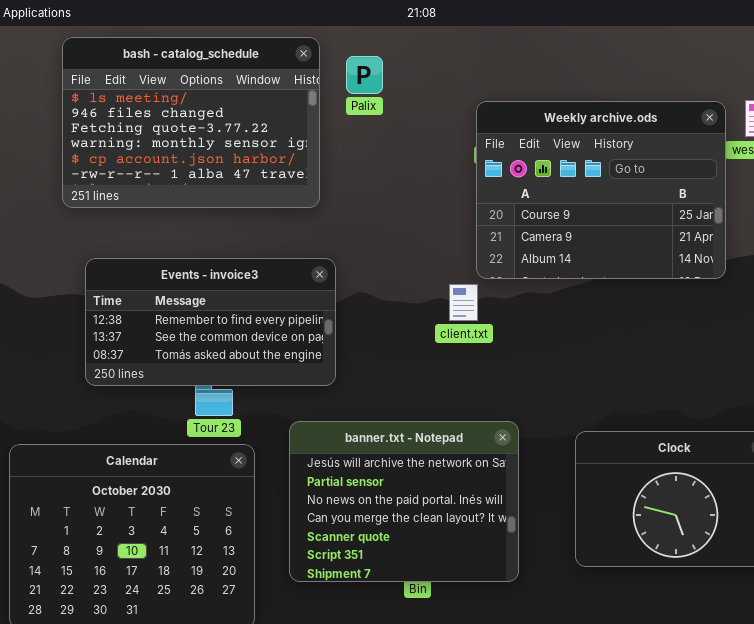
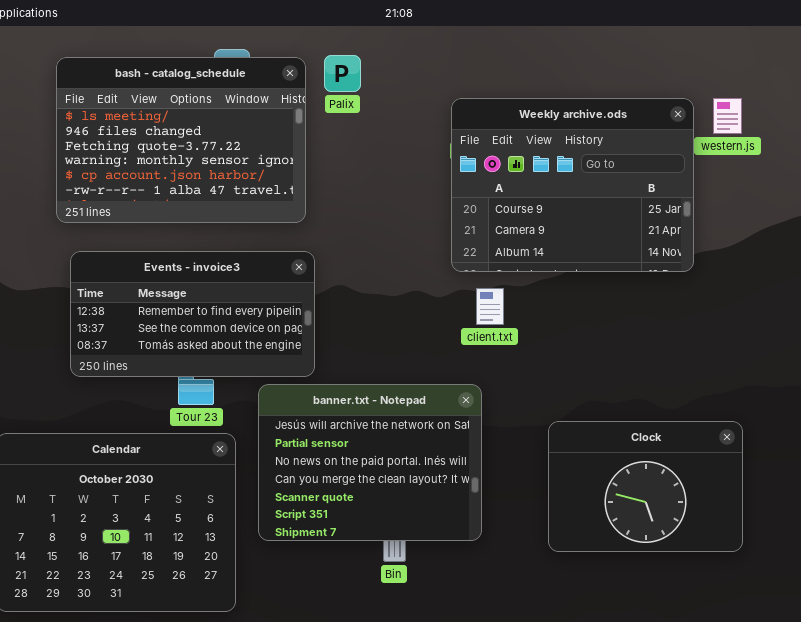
bash - catalog_schedule: [62,37,320,208] -> [56,57,306,223], moved
client.txt: [449,284,478,321] -> [476,288,504,325], moved
banner.txt - Notepad: [289,421,519,582] -> [258,384,482,541], moved

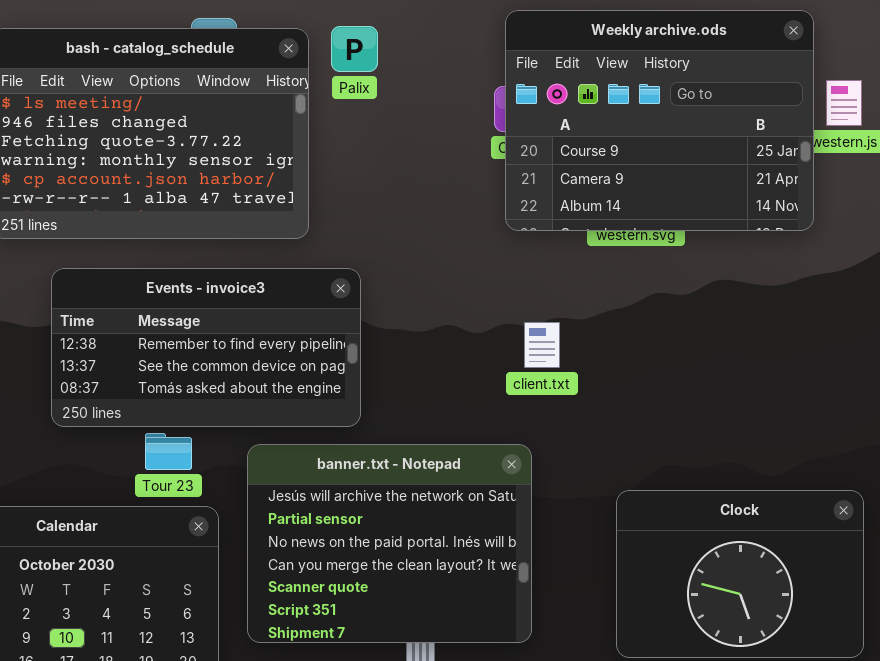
Weekly archive.ods: [451,98,694,272] -> [505,10,814,231], moved
Events - invoice3: [70,251,315,377] -> [51,268,361,427], moved

